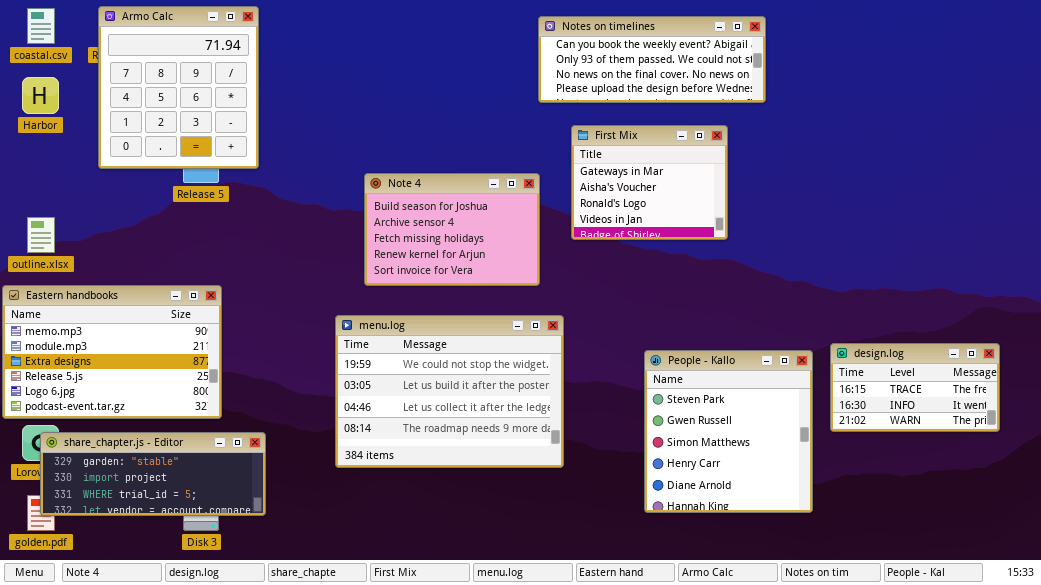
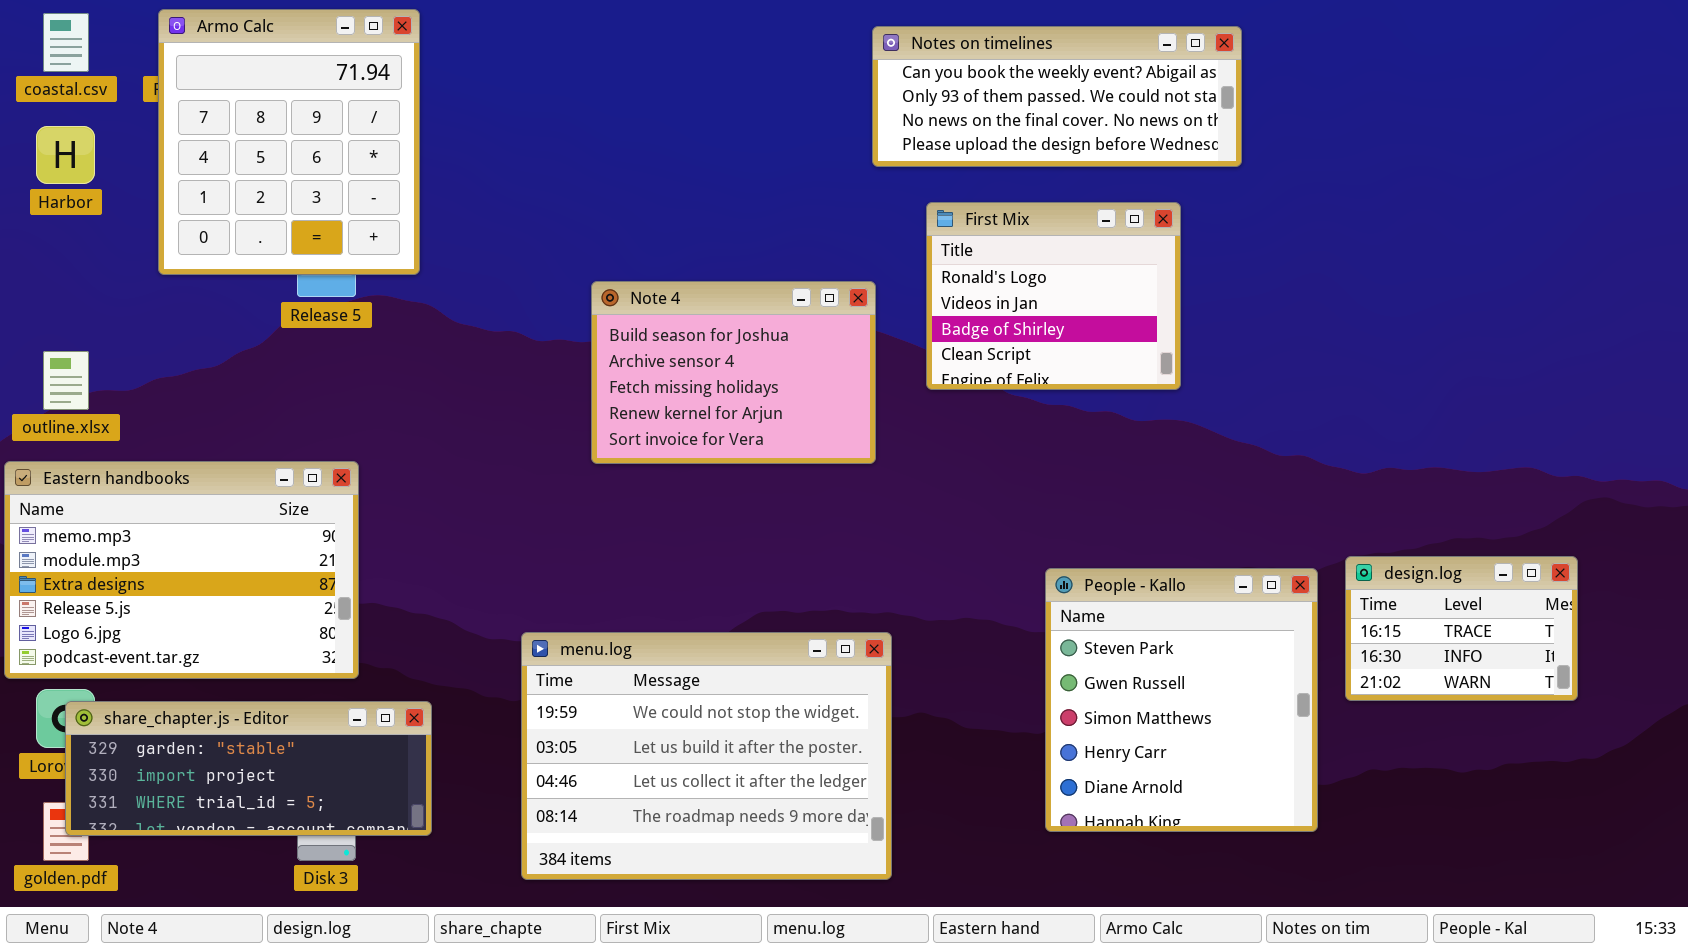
First Mix: [571,125,728,240] -> [926,202,1181,390], scrolled down 2 rows
menu.log: [335,315,564,468] -> [521,632,892,880], moved
design.log: [830,343,1000,432] -> [1345,556,1578,701], resized

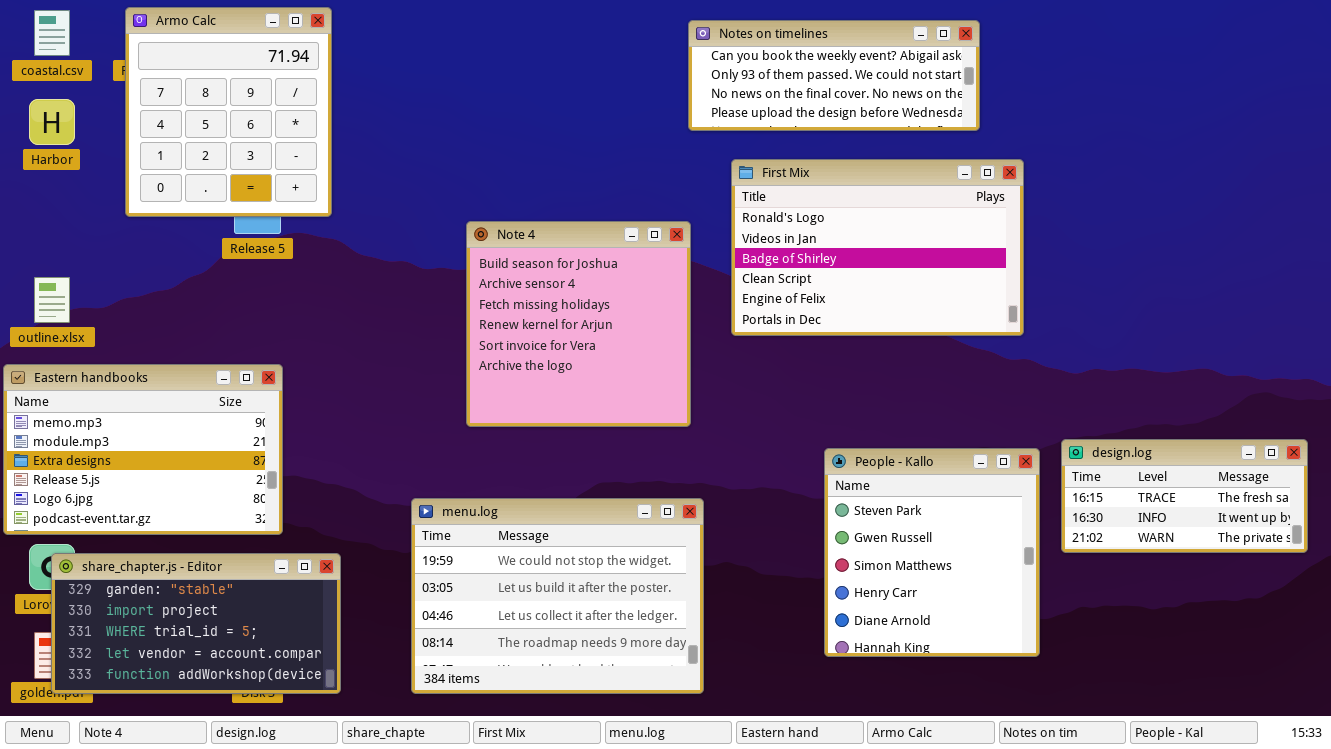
First Mix: [926,202,1181,390] -> [731,159,1024,336], resized
Note 4: [591,281,876,464] -> [466,221,691,427], resized
design.log: [1345,556,1578,701] -> [1061,439,1308,553], resized
share_chapter.js - Editor: [65,701,432,836] -> [51,553,341,694], resized

